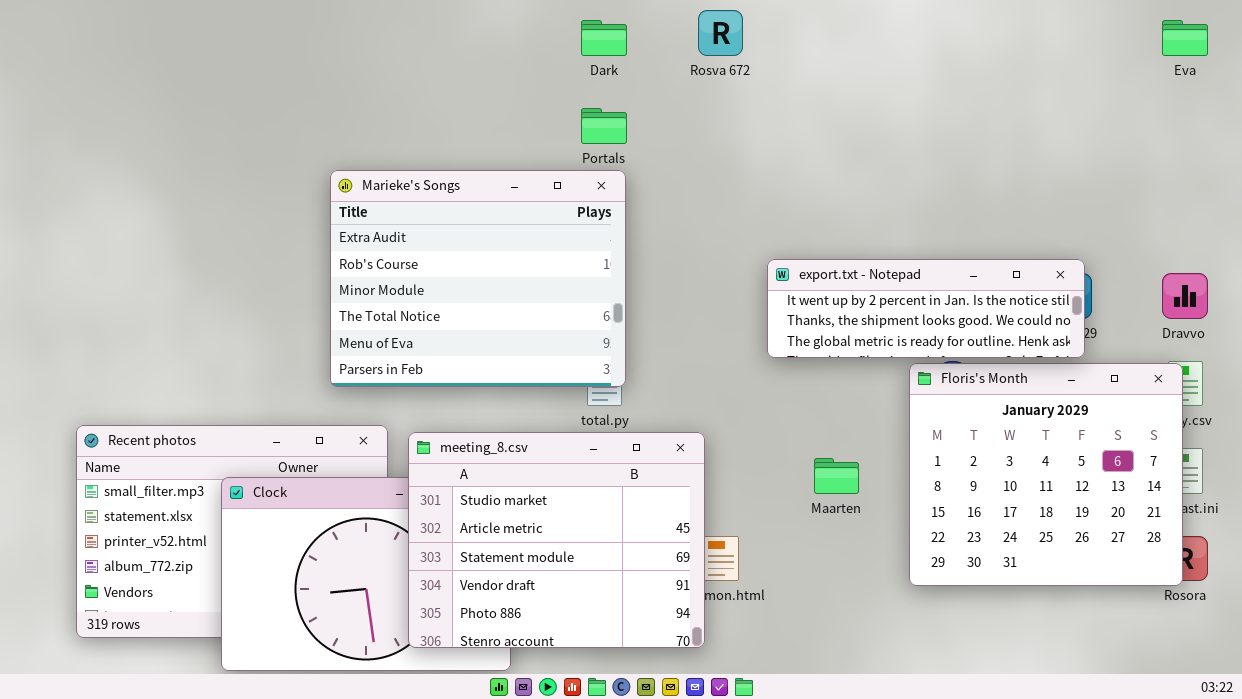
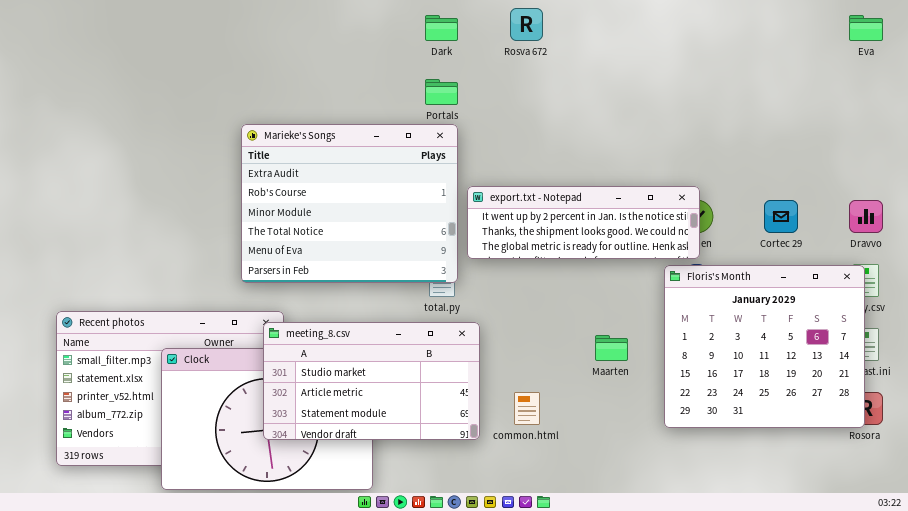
export.txt - Notepad: [767,259,1085,358] -> [467,186,700,259], moved
meeting_8.csv: [408,432,705,648] -> [263,322,480,440], moved, resized

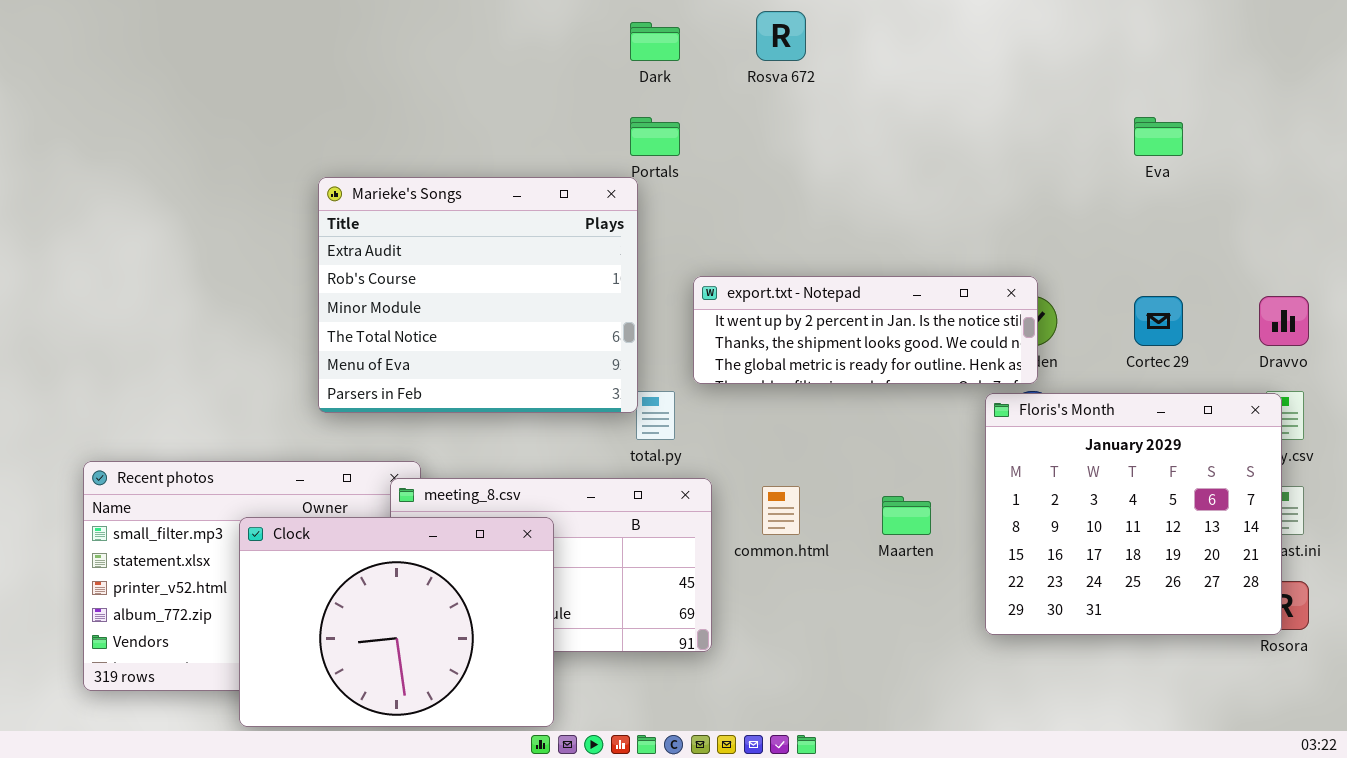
Eva: [849,15,883,41] -> [1134,117,1183,156], moved
Marieke's Songs: [241,124,458,283] -> [318,177,638,413], moved
Clock: [161,348,373,490] -> [239,517,554,727], raised
common.html: [514,392,540,425] -> [762,486,800,535], moved

